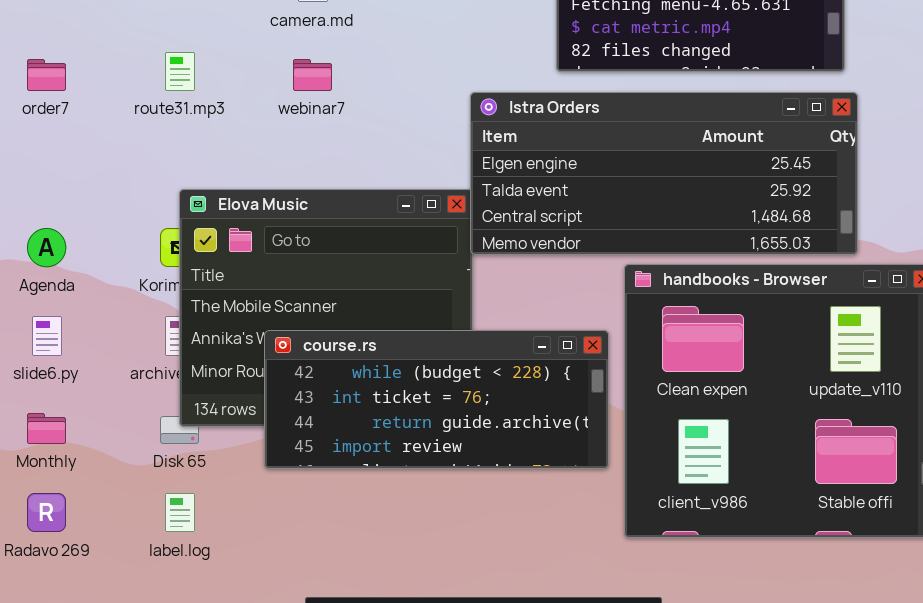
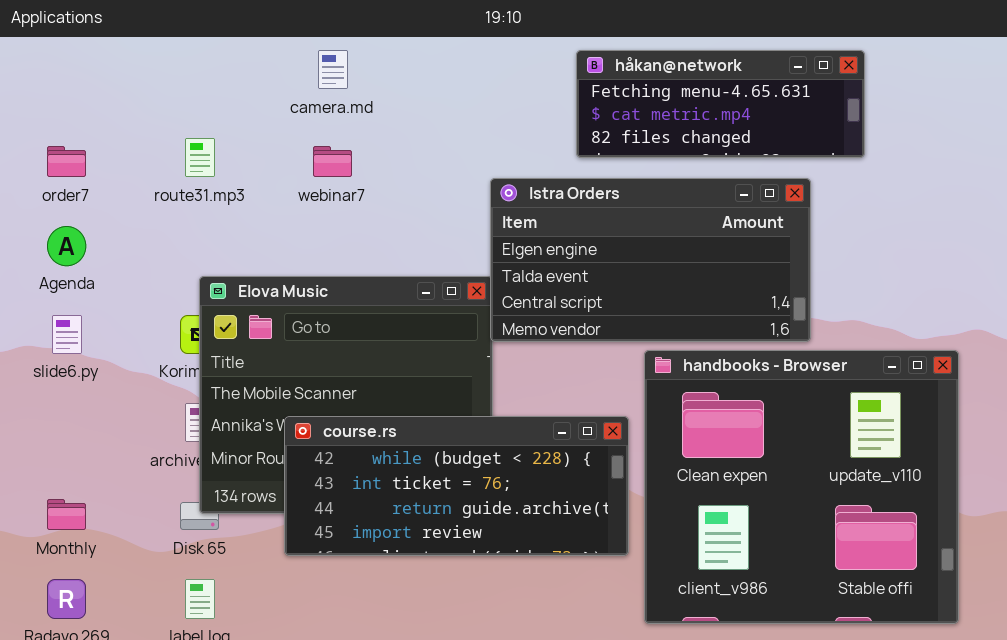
Istra Orders: [470,92,858,255] -> [490,178,811,342], resized
Agenda: [27,228,66,267] -> [47,226,86,266], moved
slide6.py: [32,316,62,356] -> [52,315,82,354], moved

